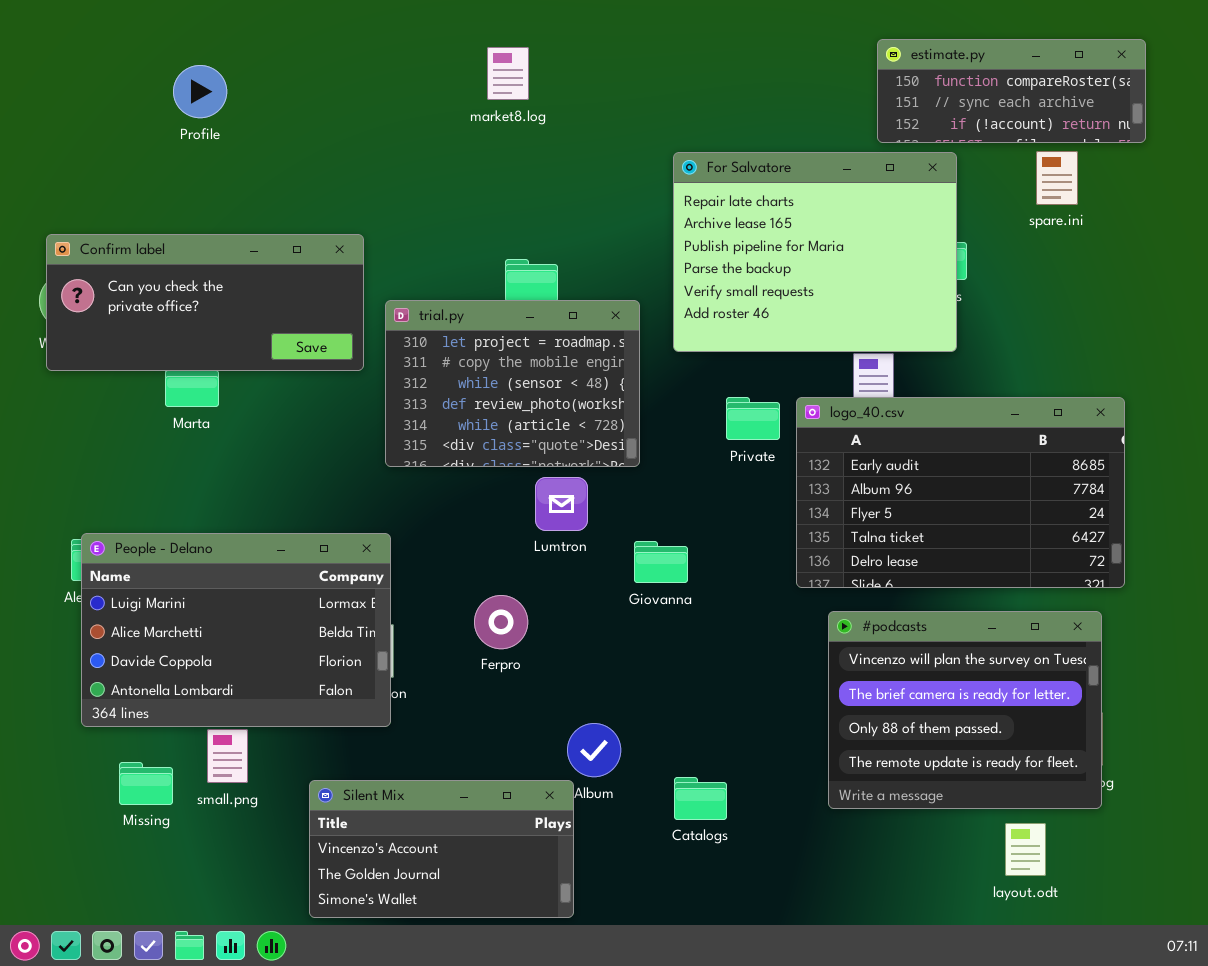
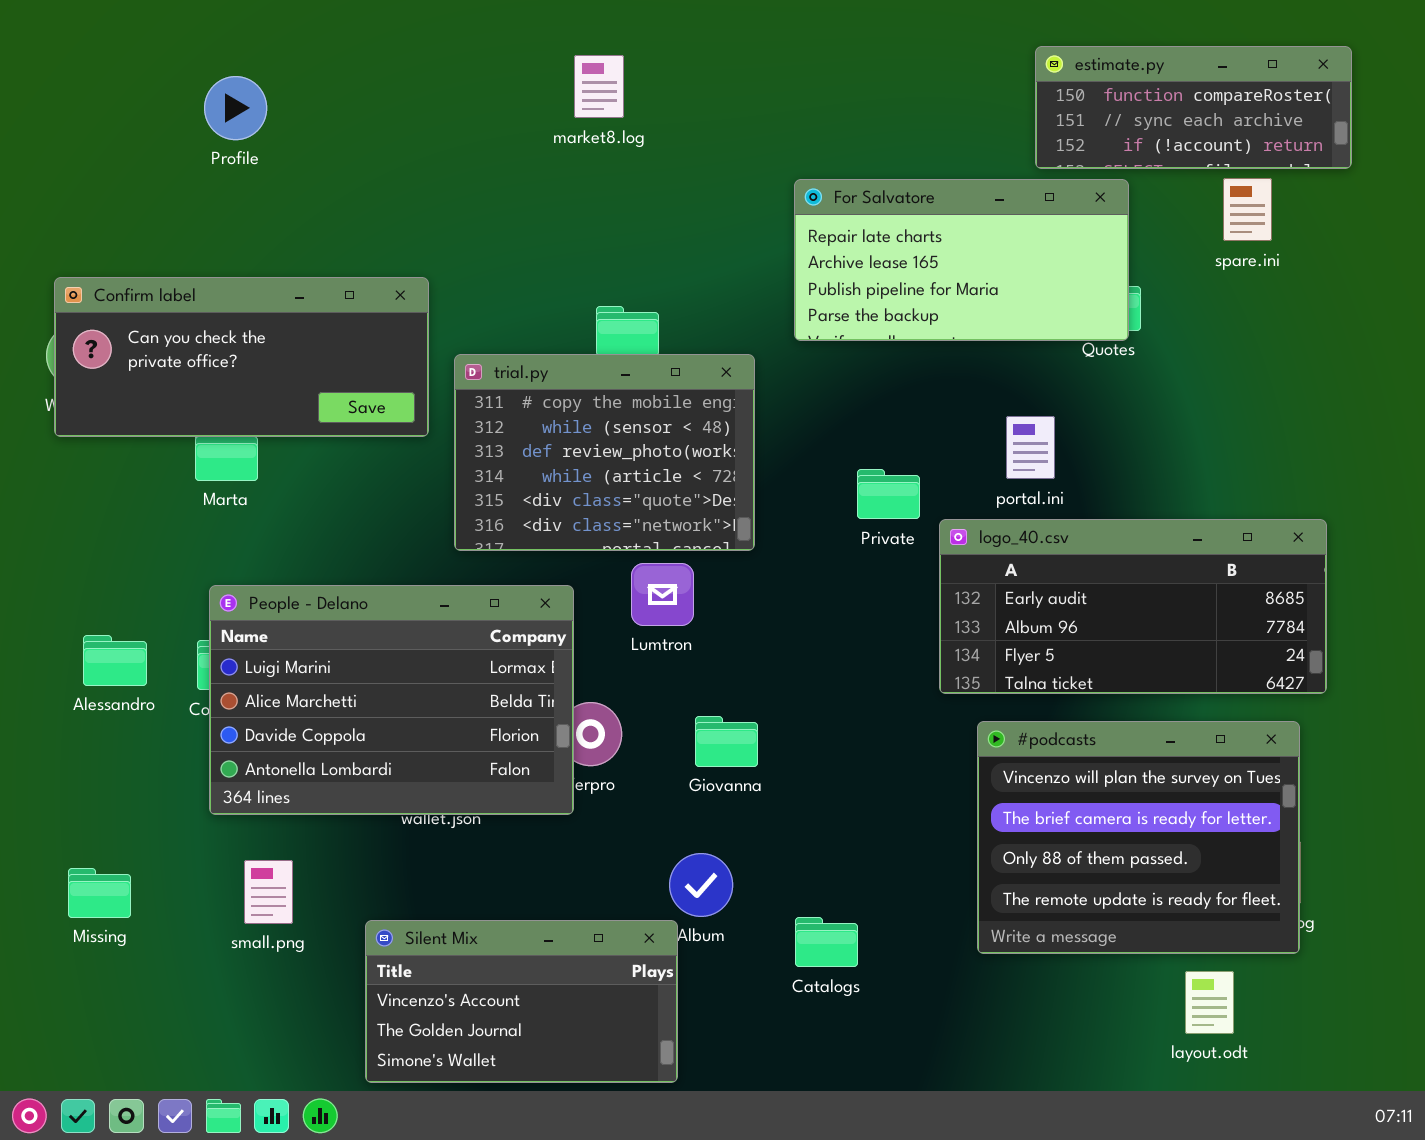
For Salvatore: [673,152,957,352] -> [794,179,1129,341], resized
trial.py: [385,300,640,467] -> [454,354,755,551], scrolled down 1 row
logo_40.csv: [796,397,1125,588] -> [939,519,1327,694], resized
People - Delano: [81,533,391,727] -> [209,585,574,815], moved
Giovanna: [634,541,688,583] -> [695,716,758,767], moved
Missing: [119,762,173,805] -> [68,868,131,918], moved

